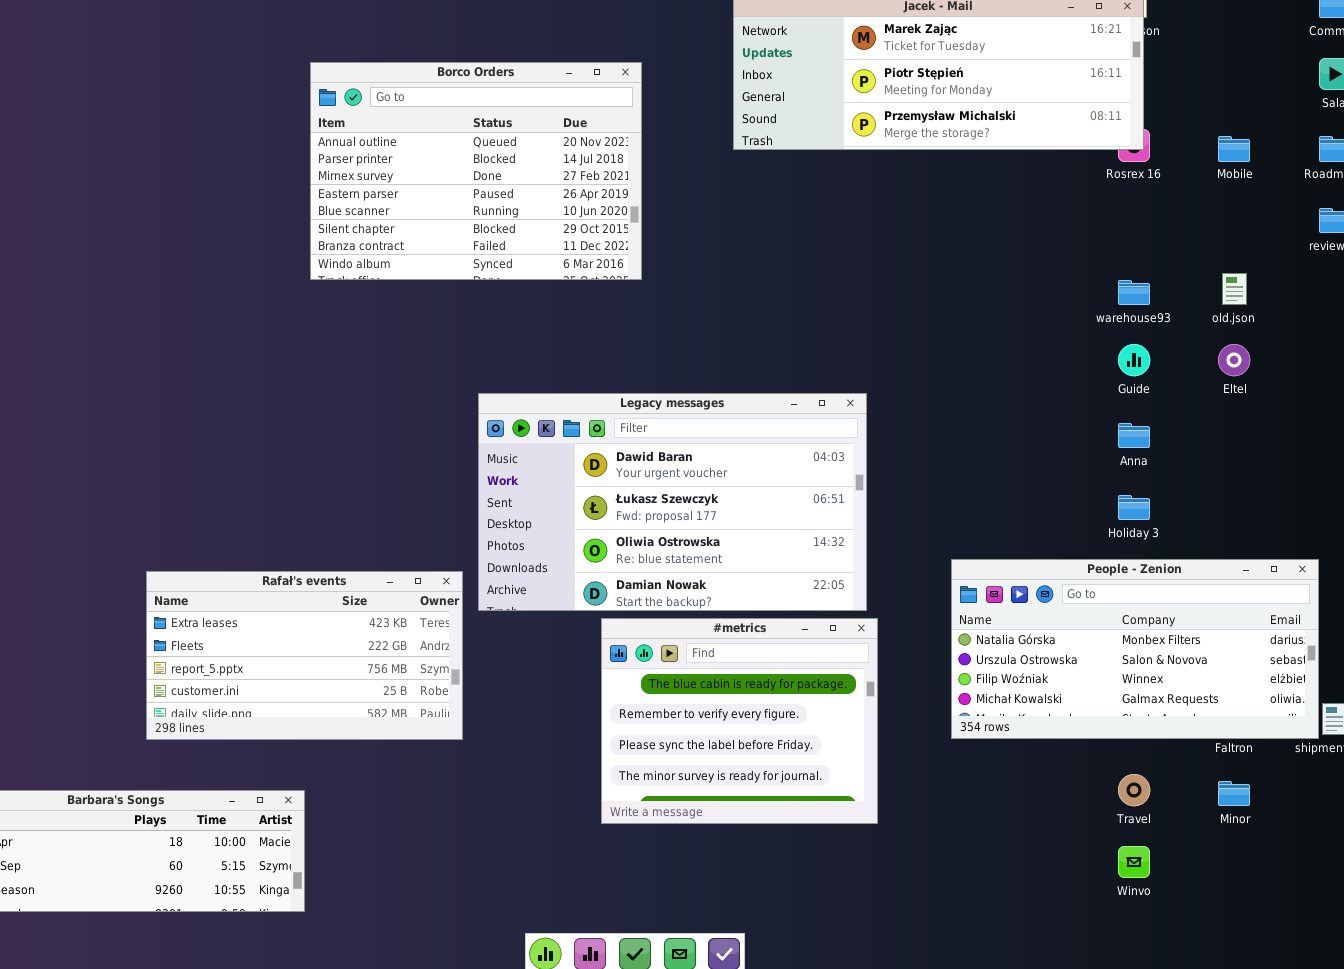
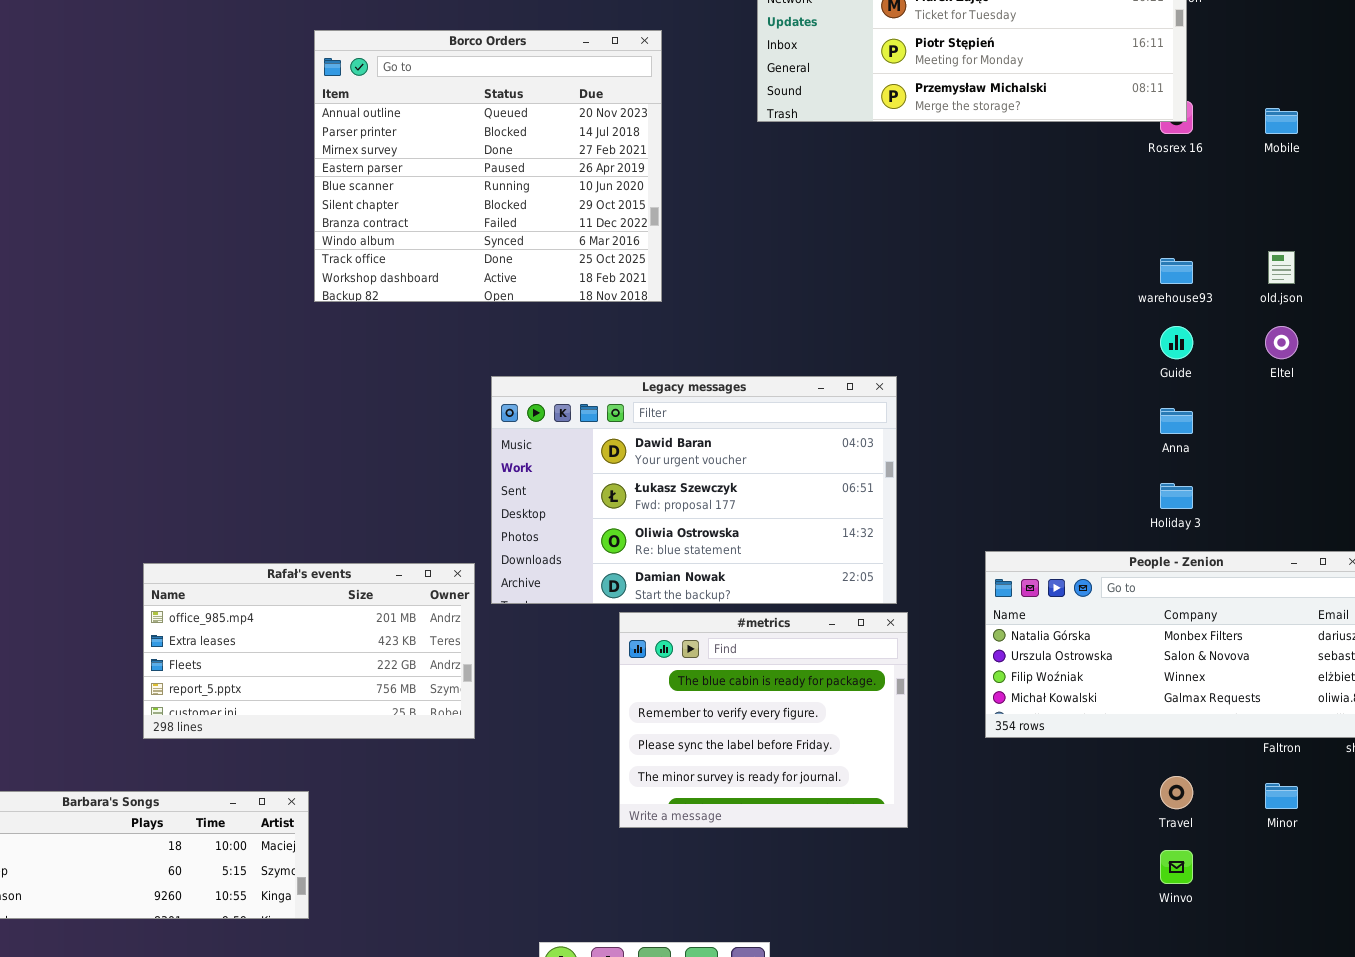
Borco Orders: [310,62,642,280] -> [314,30,662,302], resized
Rafał's events: [146,571,463,740] -> [143,563,475,739], scrolled up 1 row

